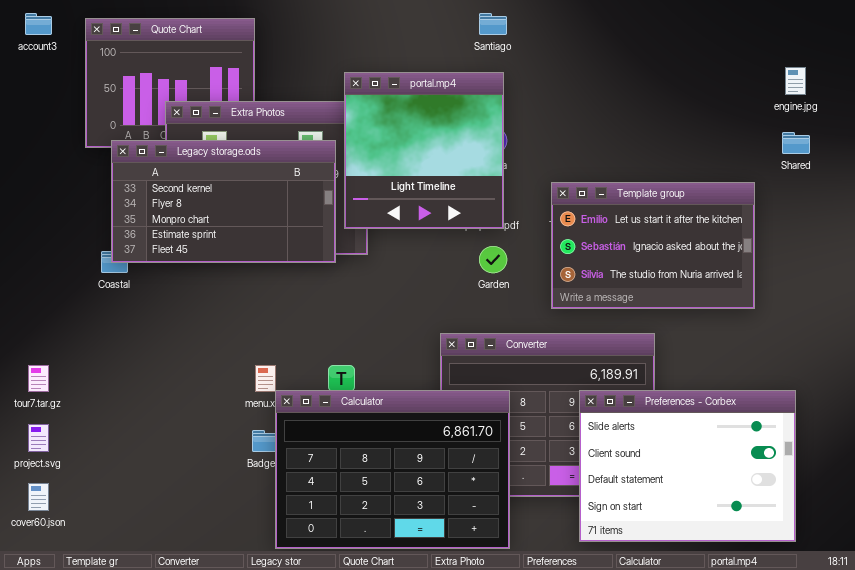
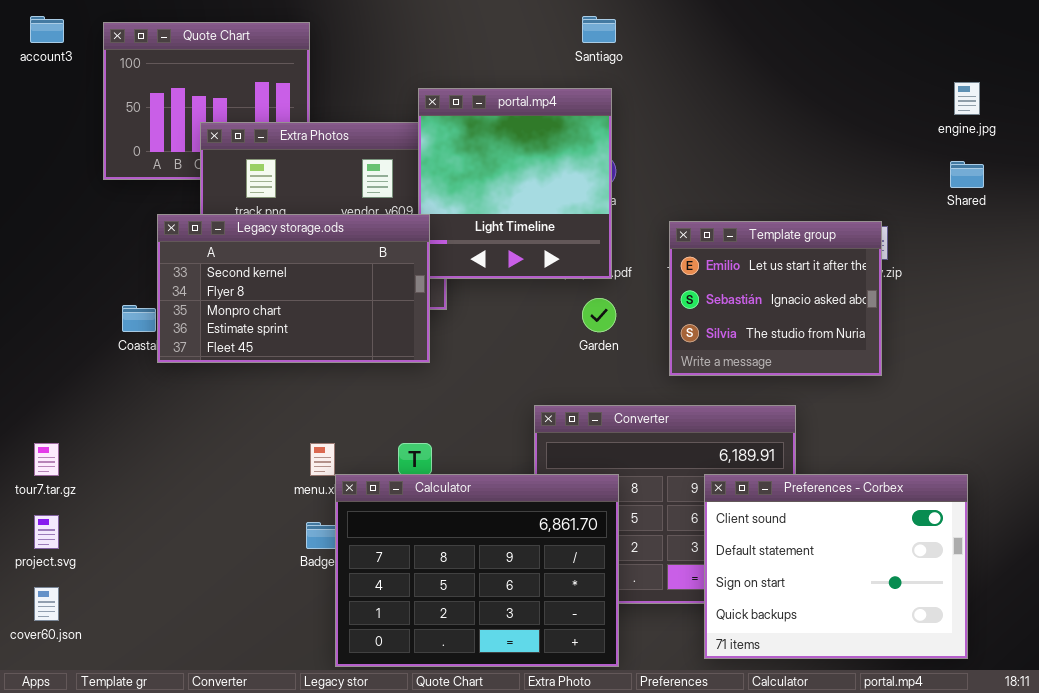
Legacy storage.ods: [111,140,336,263] -> [157,214,430,363], moved
Template group: [551,182,755,309] -> [669,221,882,376], resized
Preferences - Corbex: [579,390,796,542] -> [704,474,968,659], scrolled down 1 row

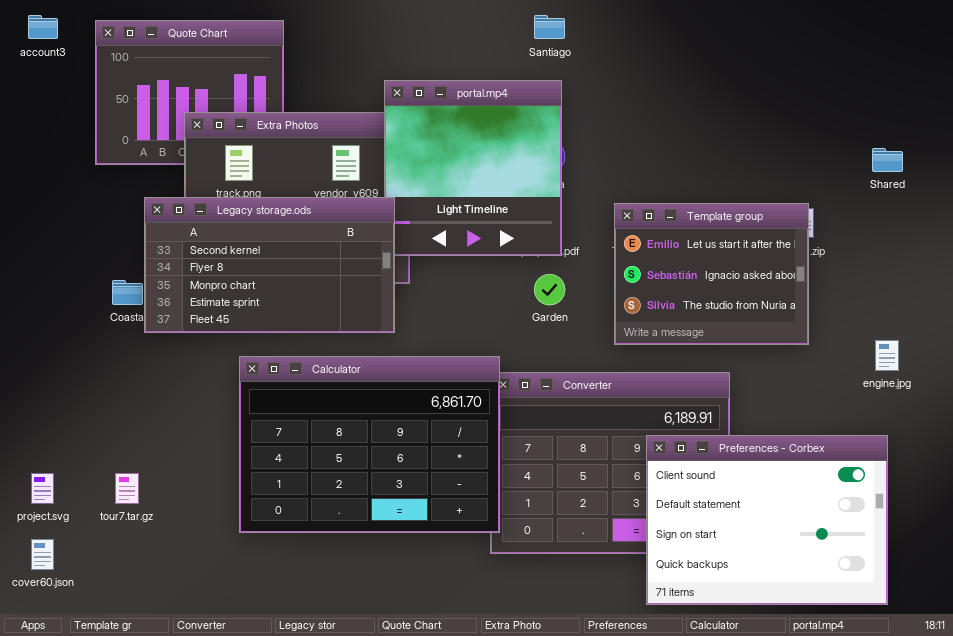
engine.jpg: [954,82,980,115] -> [875,340,899,371], moved
tour7.tar.gz: [34,443,59,476] -> [115,473,139,504], moved
Calculator: [335,474,619,667] -> [239,356,500,533], moved

